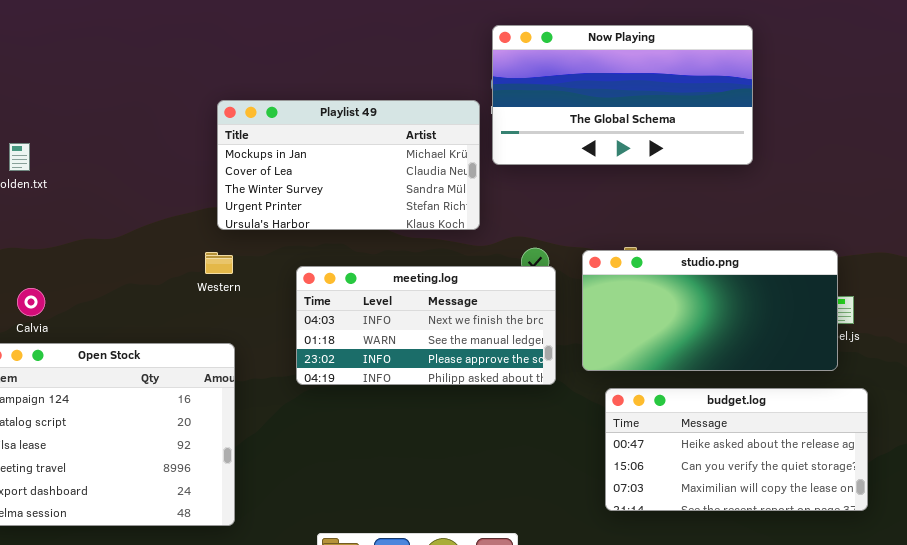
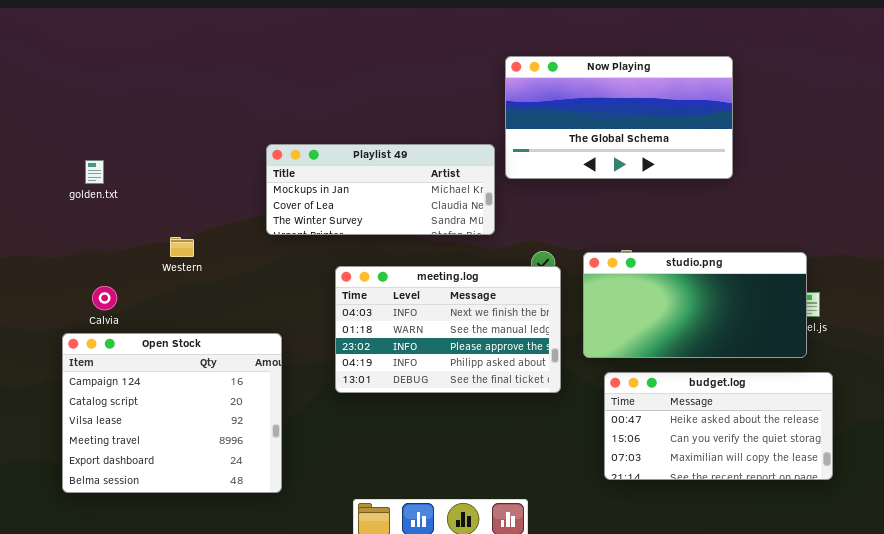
Playlist 49: [217,100,480,230] -> [266,144,495,235], resized
Western: [205,252,233,274] -> [170,237,194,257], moved
meeting.log: [296,266,556,385] -> [335,266,561,393], resized

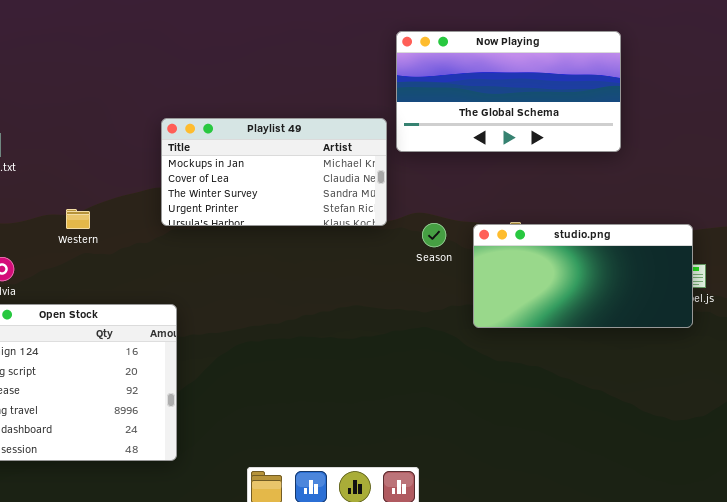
Playlist 49: [266,144,495,235] -> [161,118,387,226], resized
meeting.log: [335,266,561,393] -> none, closed
budget.log: [604,372,833,480] -> none, closed

